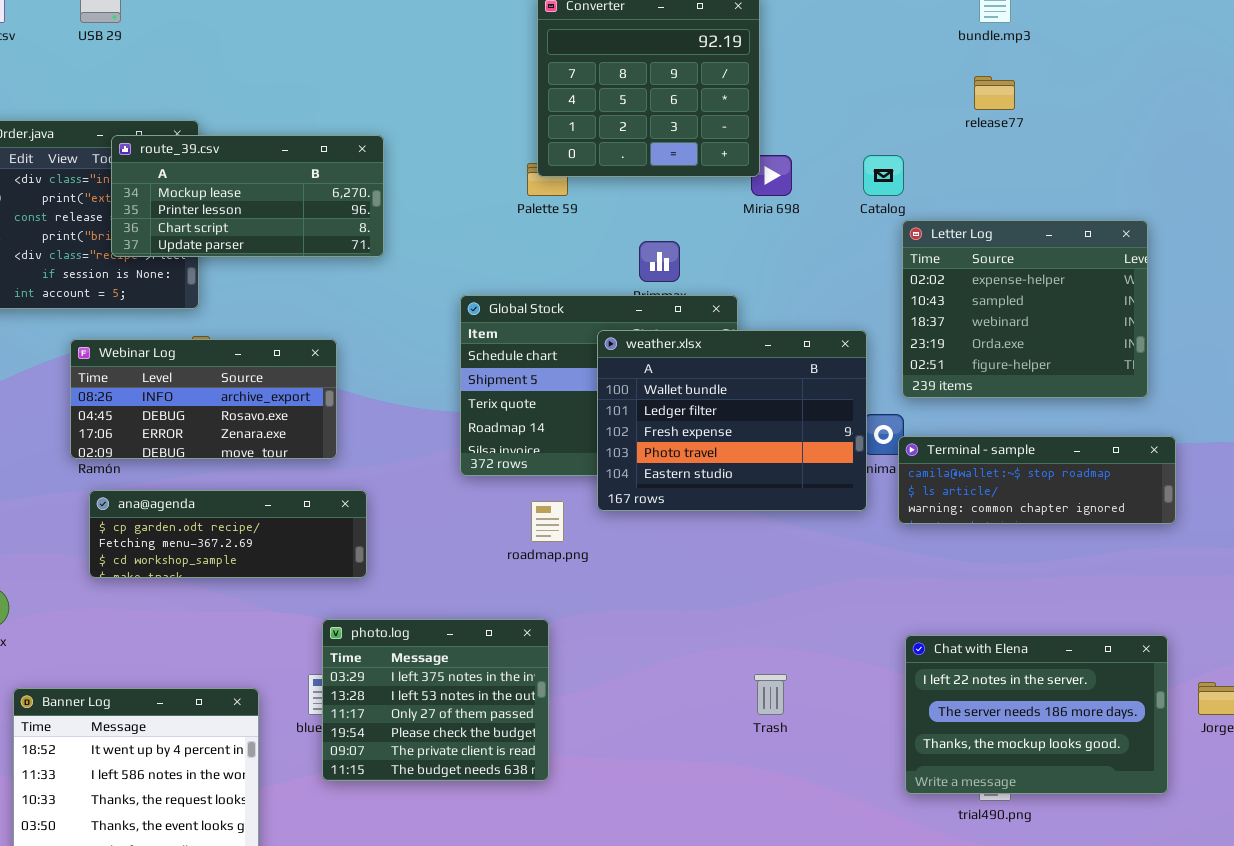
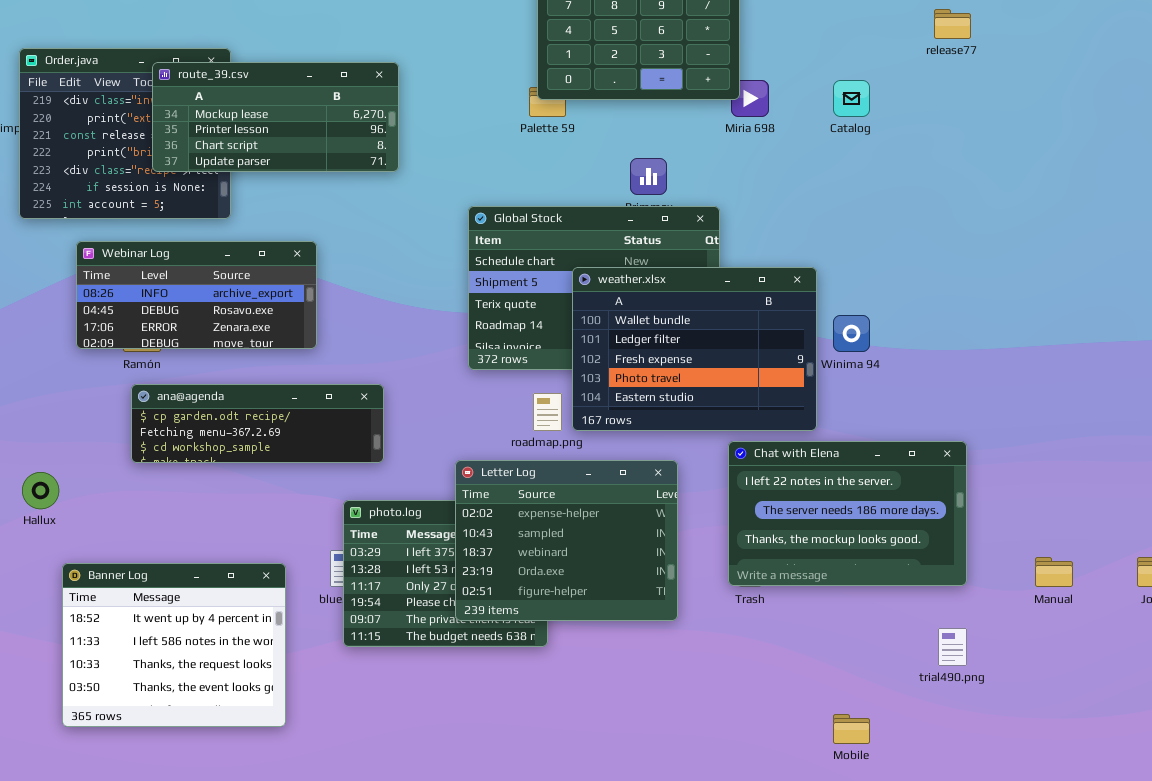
Letter Log: [902,220,1148,398] -> [455,460,678,621], moved
weather.xlsx: [597,330,867,511] -> [572,267,817,431], moved
Webinar Log: [70,339,337,459] -> [76,241,317,349], moved
Terminal - sample: [898,436,1176,524] -> none, closed
Chat with Elena: [905,635,1168,794] -> [728,441,967,586], moved

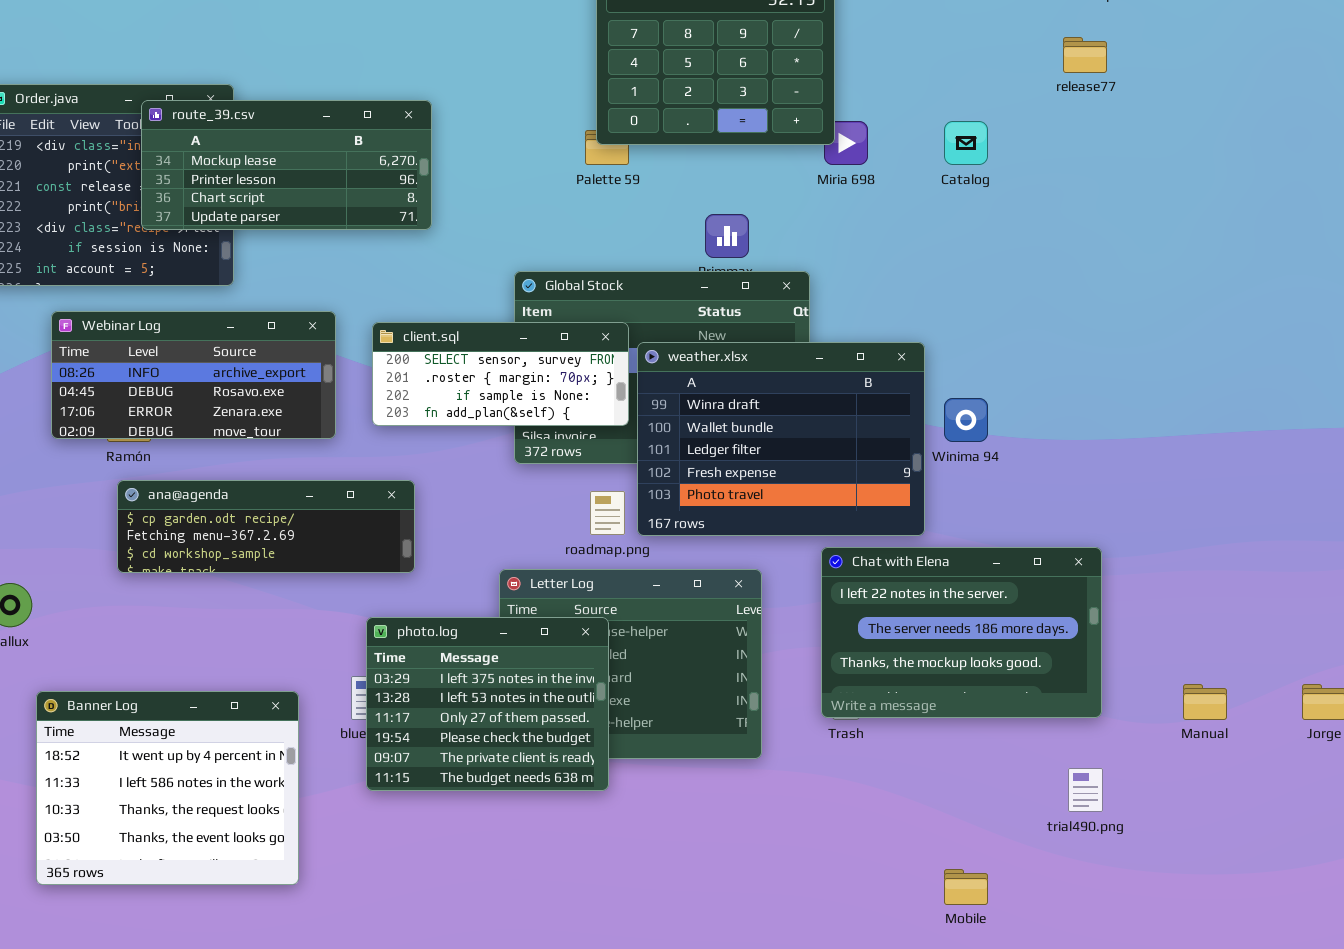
client.sql: none -> [372,322,629,426], opened
weather.xlsx: [572,267,817,431] -> [637,342,925,536], scrolled up 1 row
photo.log: [343,500,548,647] -> [366,617,609,791], raised

